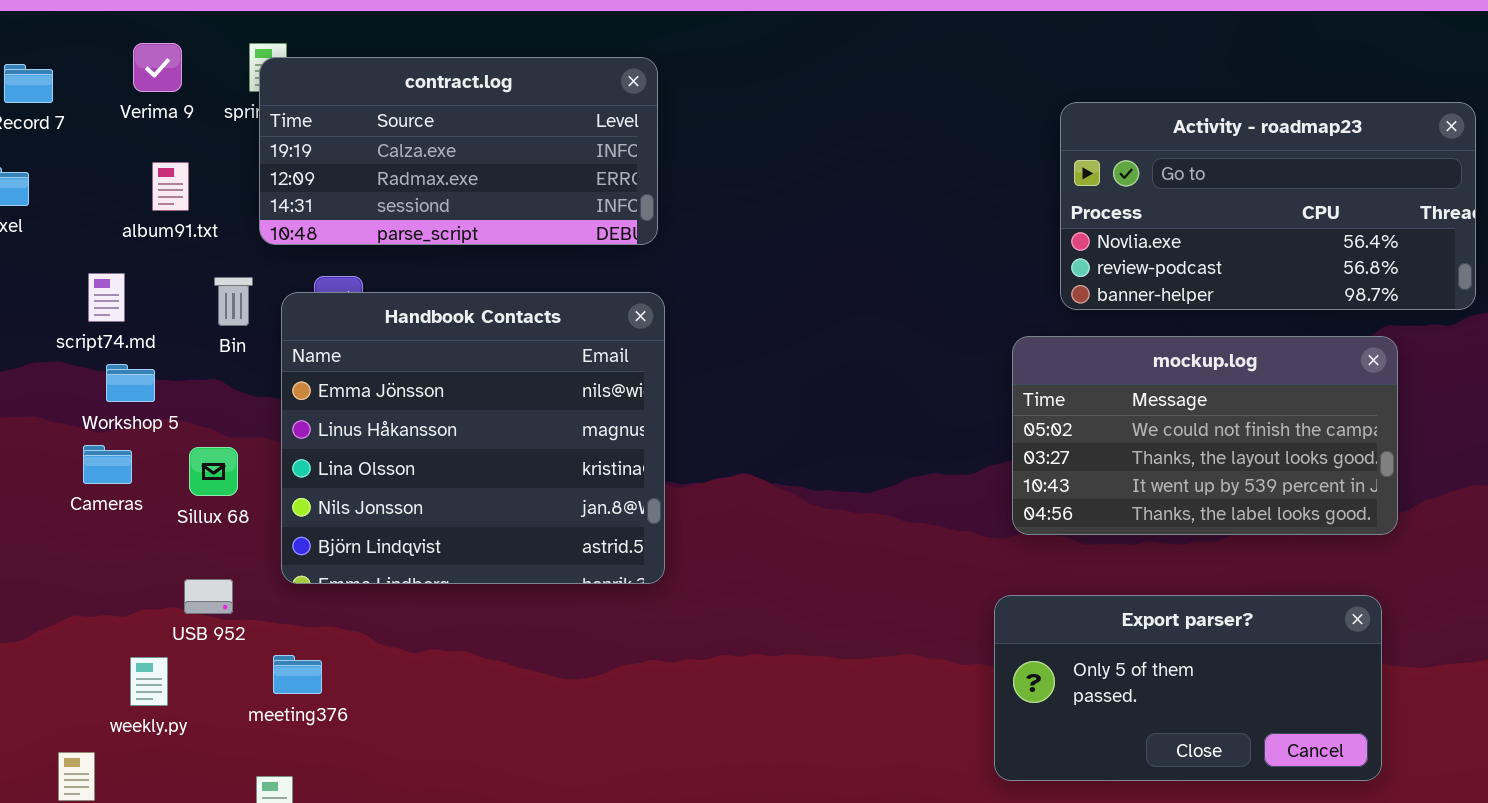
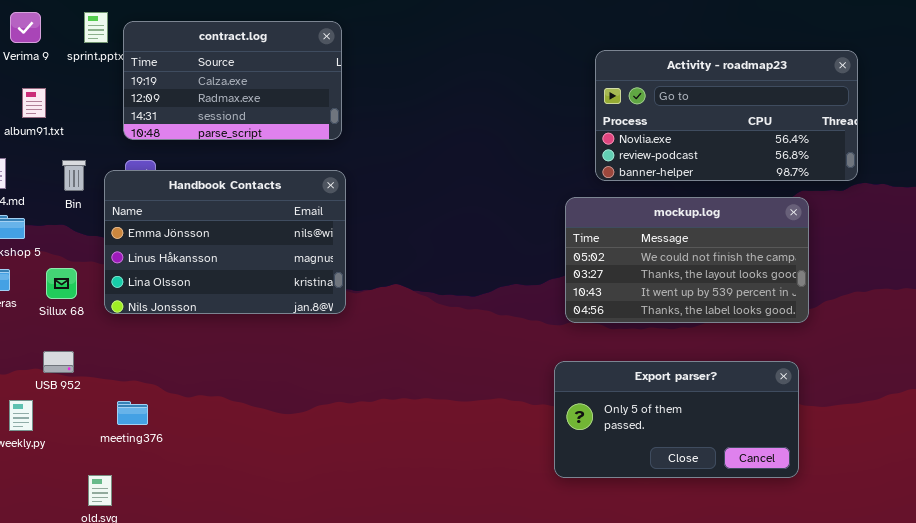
contract.log: [259,57,658,245] -> [123,21,342,140], resized
Handbook Contacts: [281,292,665,584] -> [104,170,346,314], resized
meeting376: [273,655,322,694] -> [117,401,148,425], moved

